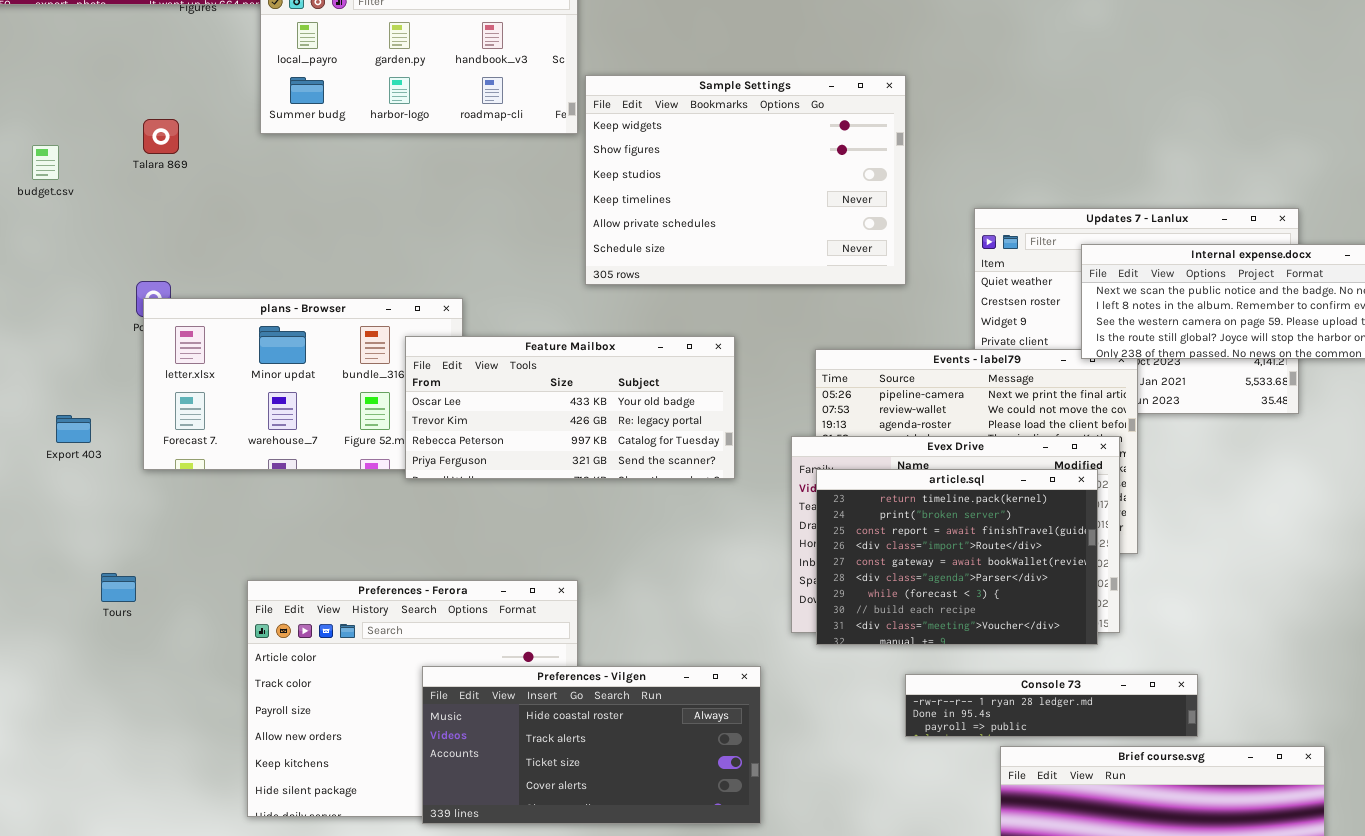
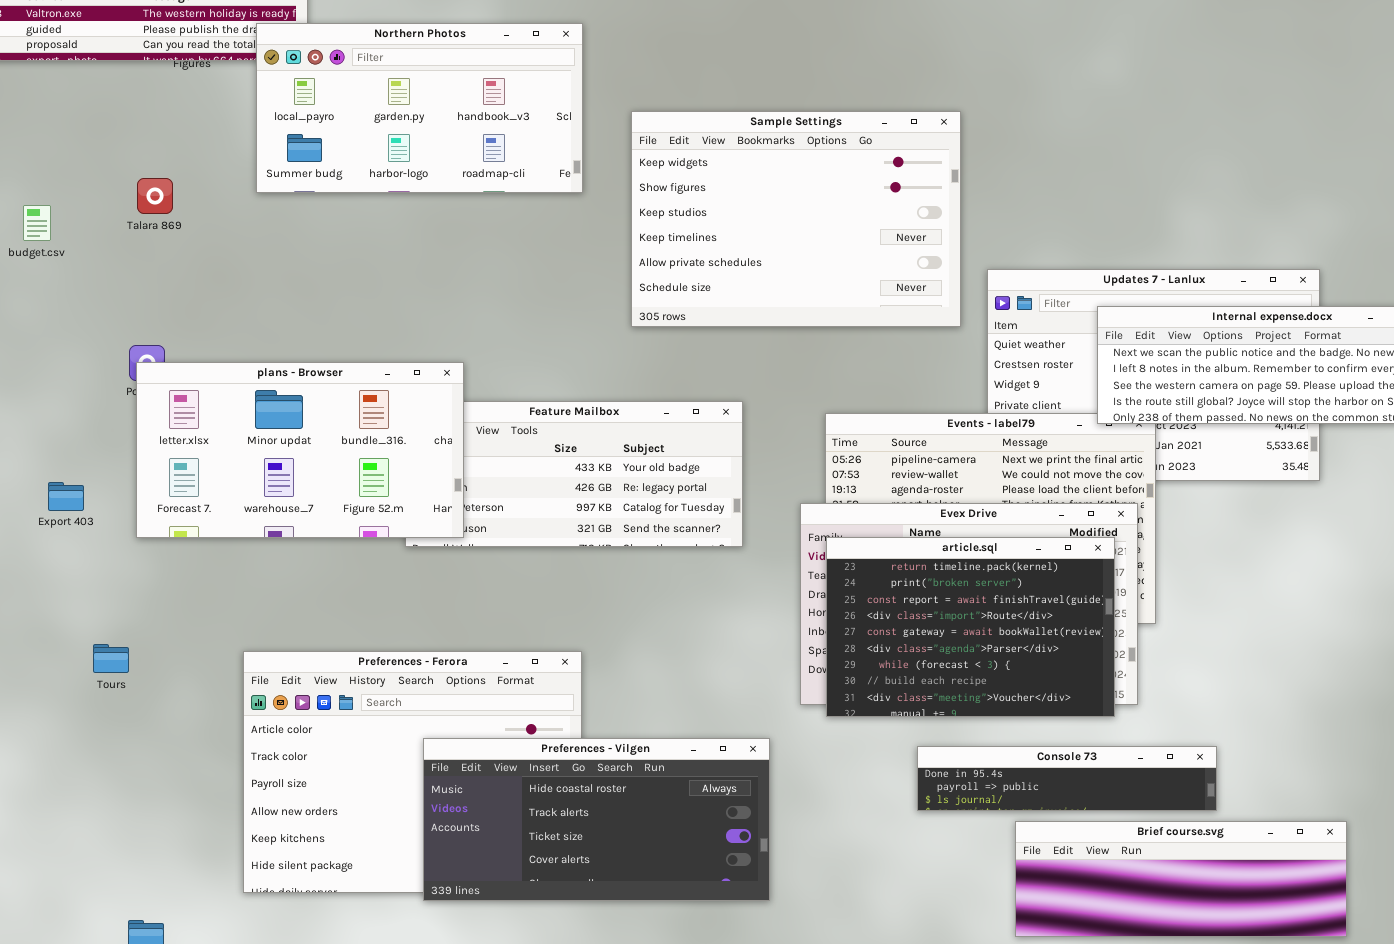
Sample Settings: [585,75,906,285] -> [631,111,961,327], moved
plans - Browser: [143,298,463,470] -> [136,362,464,538], raised
Console 73: [905,674,1198,737] -> [917,746,1217,811], scrolled down 1 row

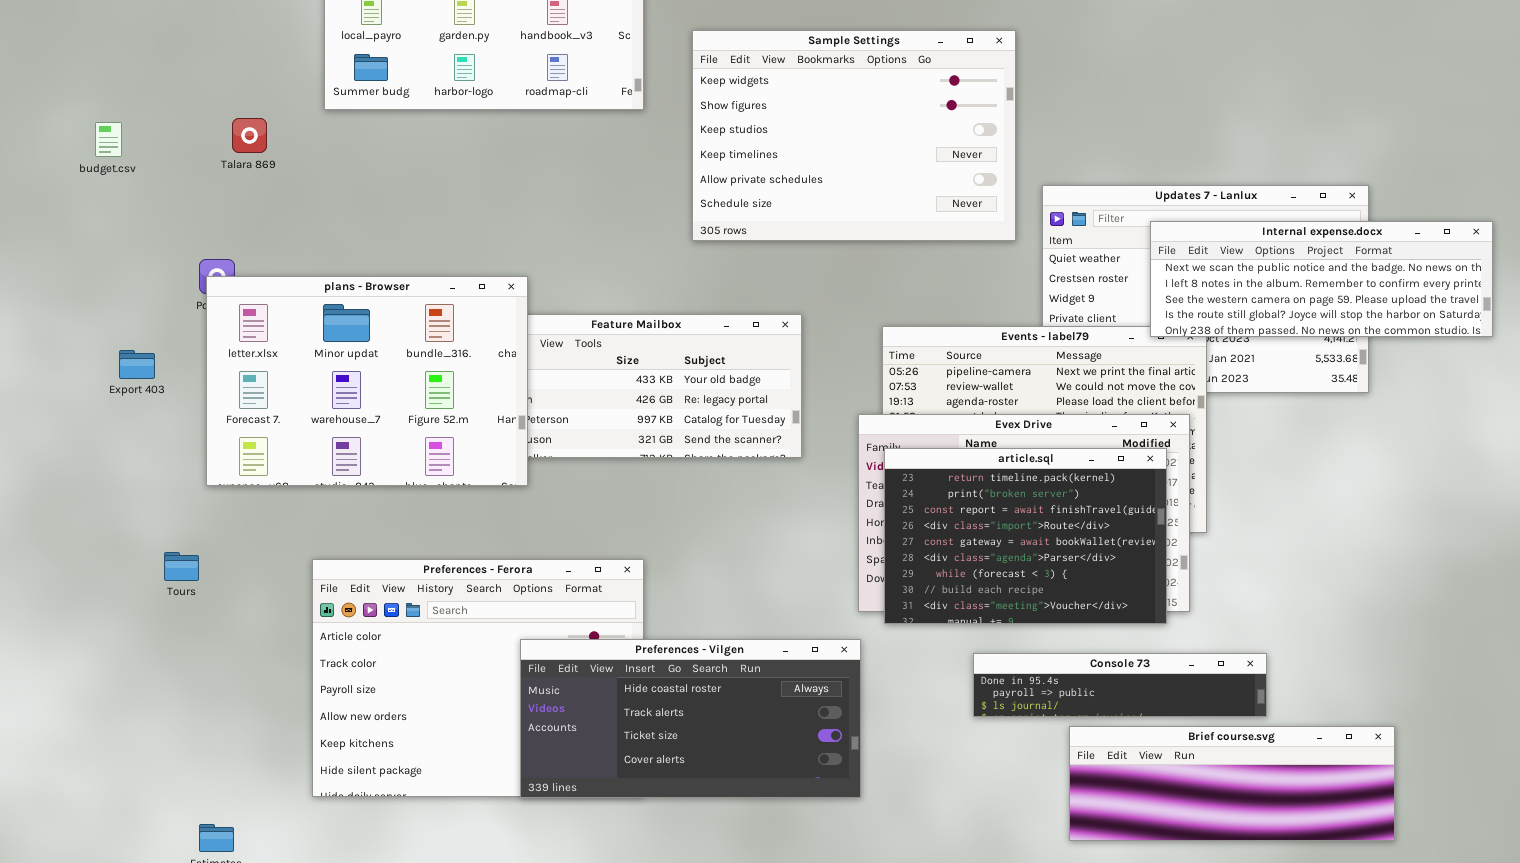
Talara 869: [137,178,173,214] -> [232,118,267,153], moved
plans - Browser: [136,362,464,538] -> [206,276,528,486], resized
Export 403: [48,482,84,511] -> [119,350,155,379], moved
Preferences - Vilgen: [423,738,770,901] -> [520,639,861,798], moved

